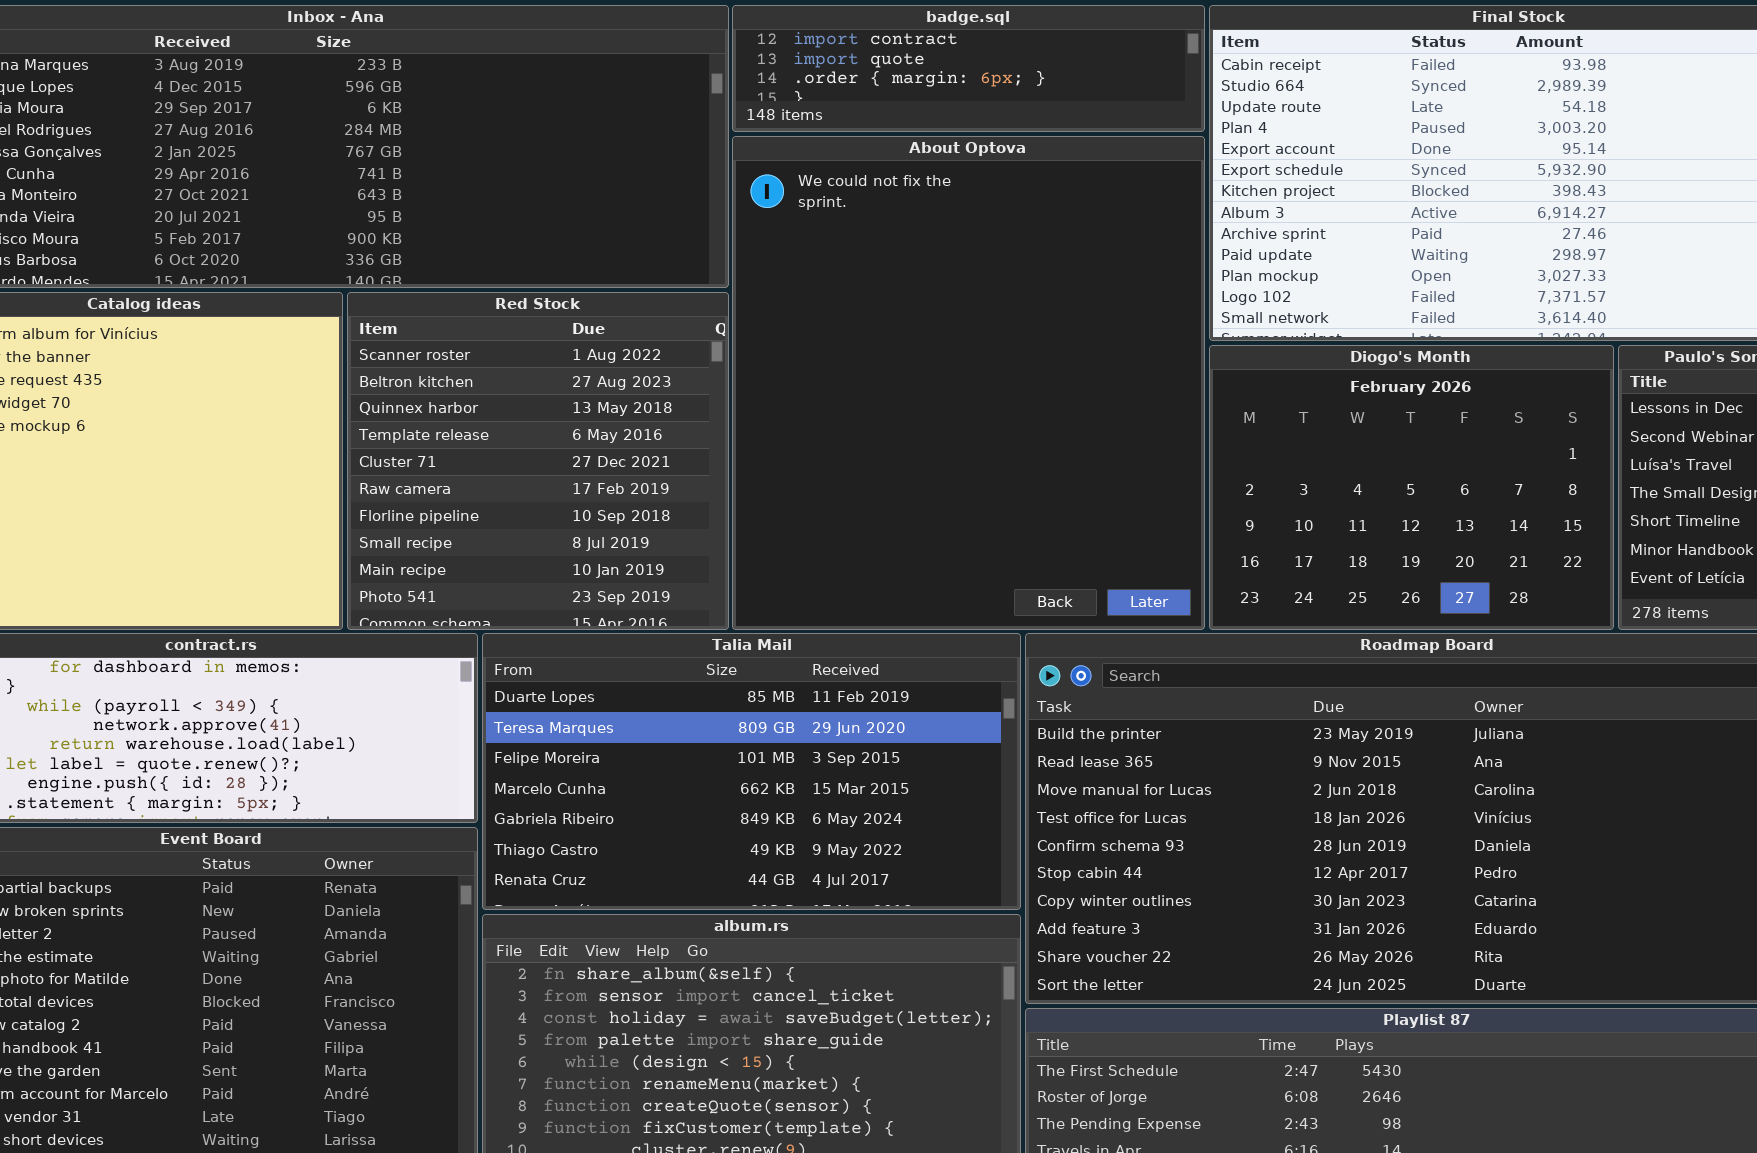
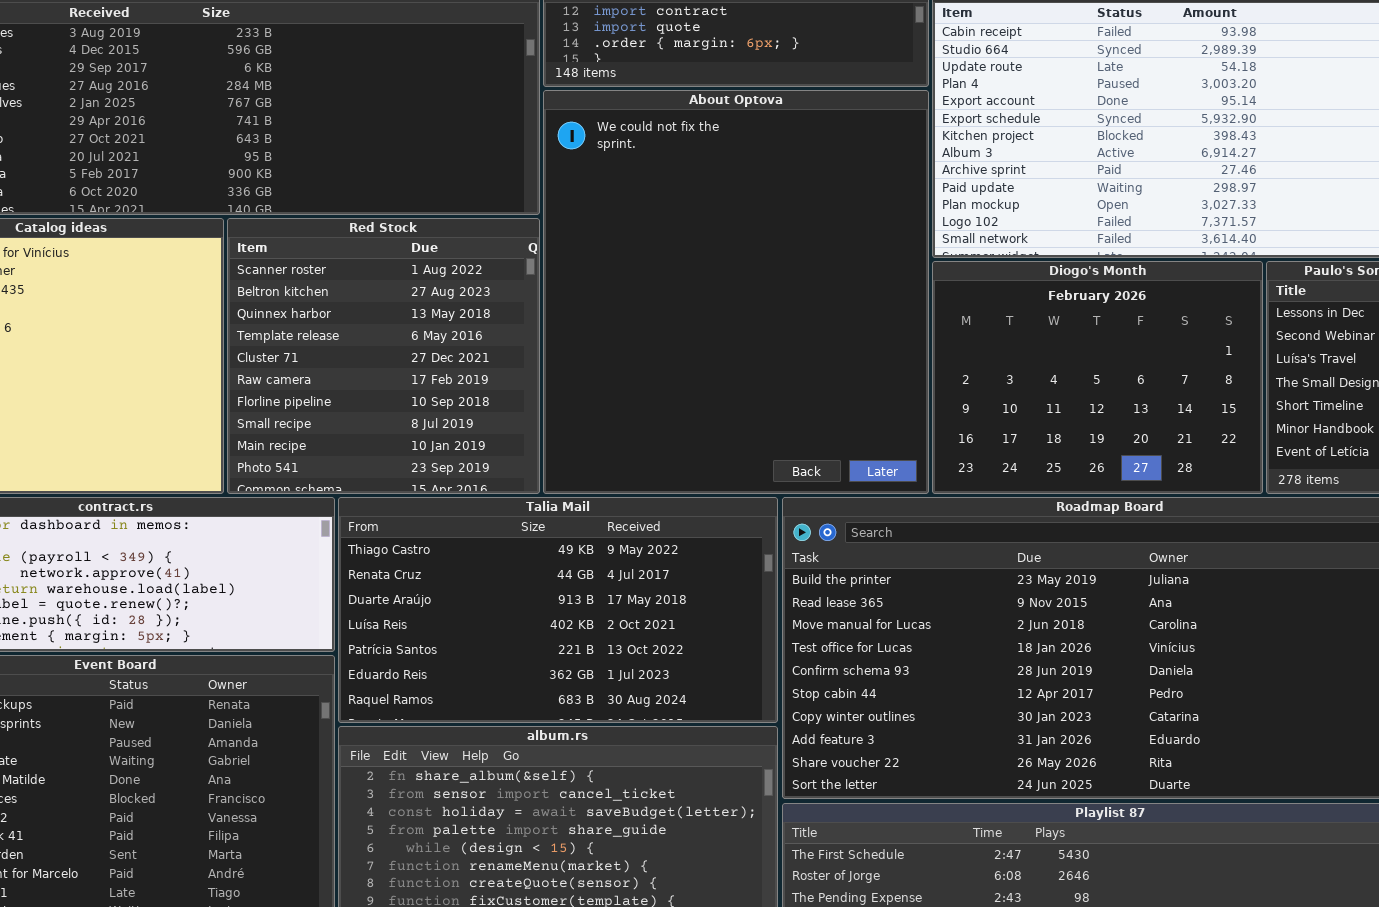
Talia Mail: [482,633,1021,910] -> [338,497,778,723], scrolled down 5 rows

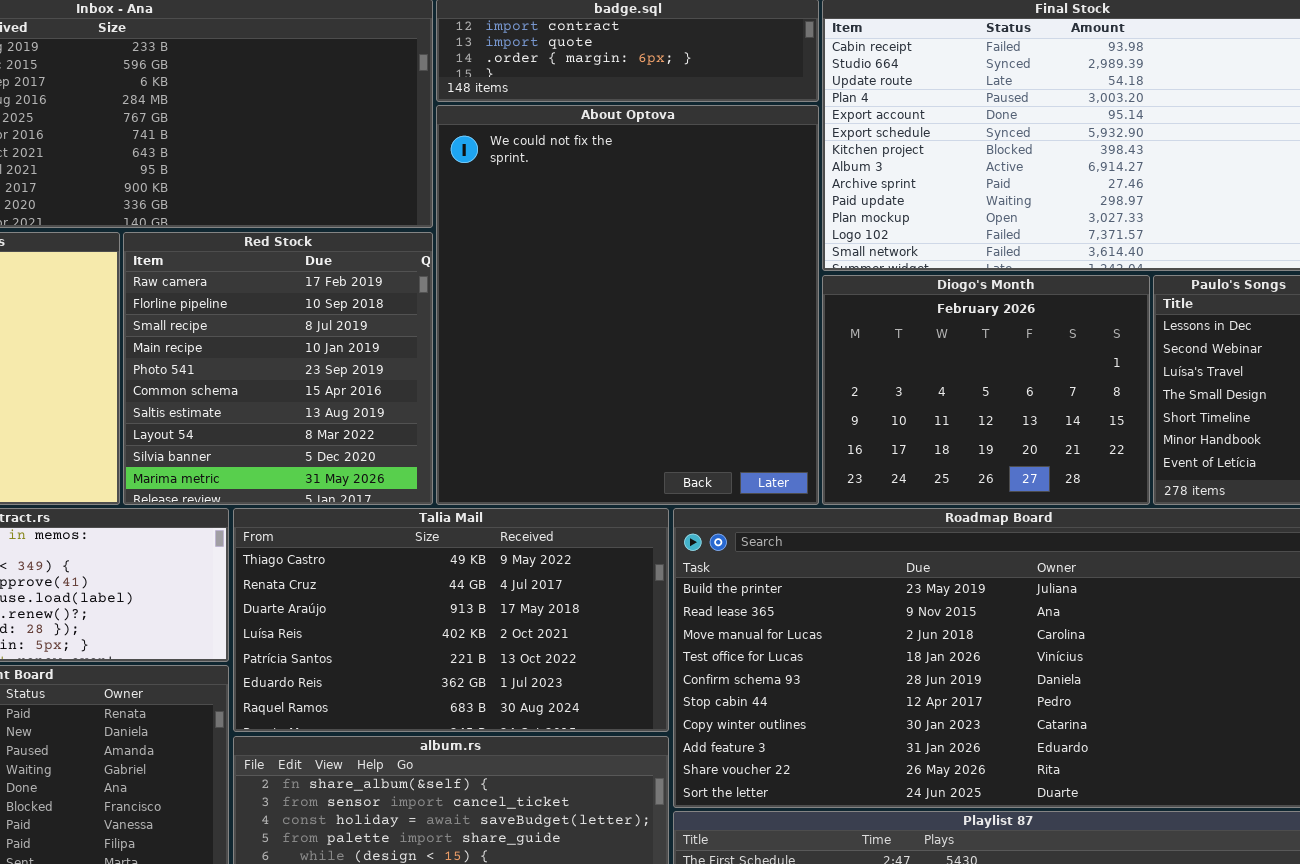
Red Stock: [227,218,540,494] -> [123,232,433,505], scrolled down 5 rows

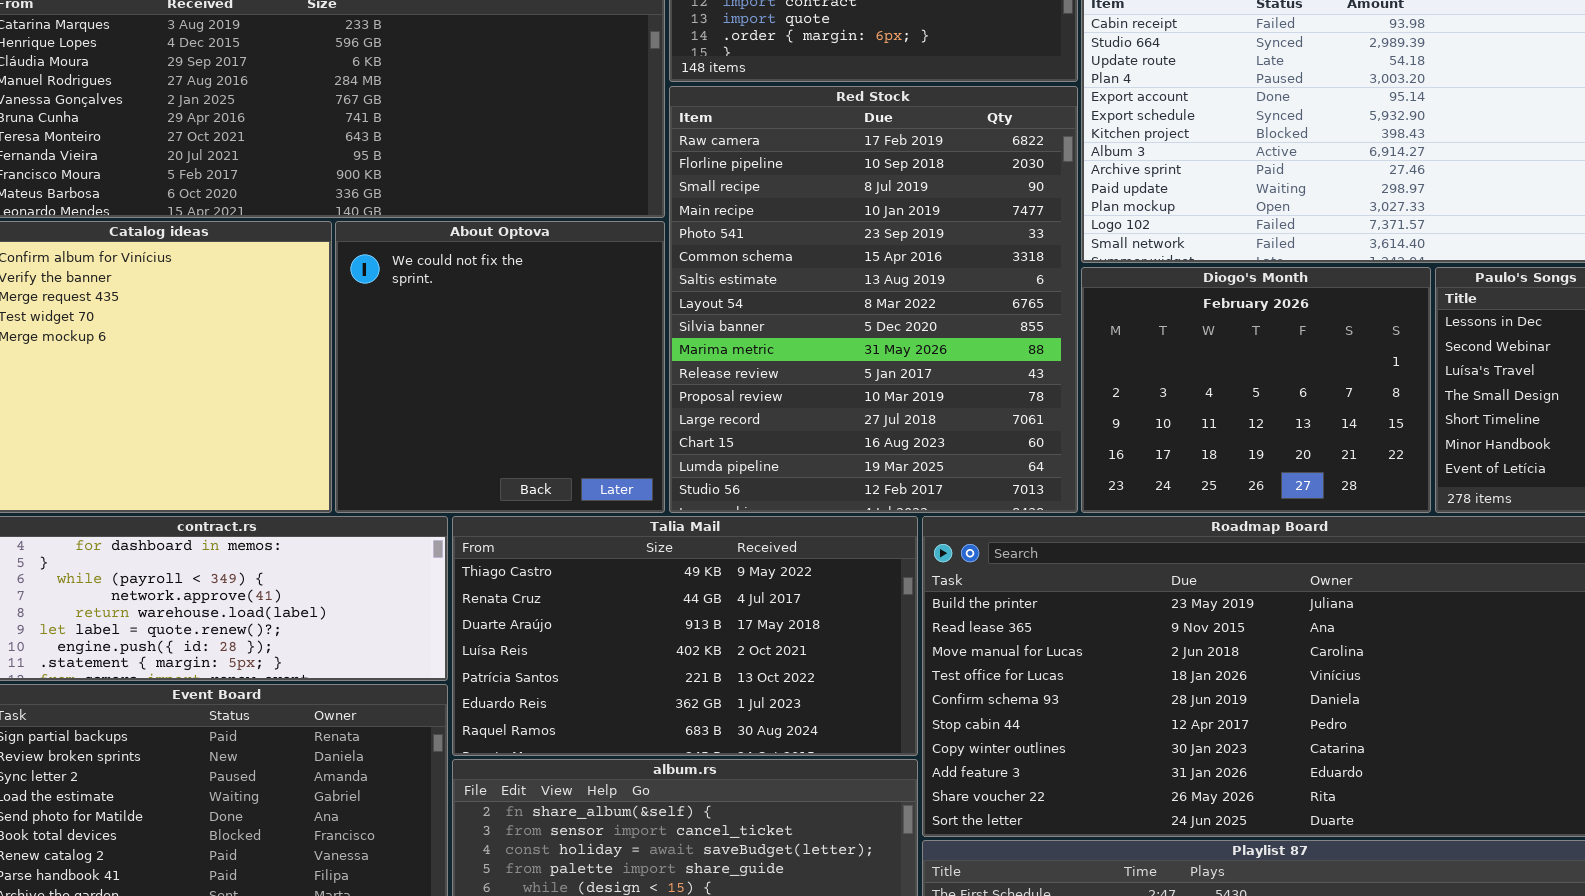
About Optova: [436,105,819,505] -> [335,221,665,513], moved, resized
Red Stock: [123,232,433,505] -> [669,86,1078,513], moved, resized

